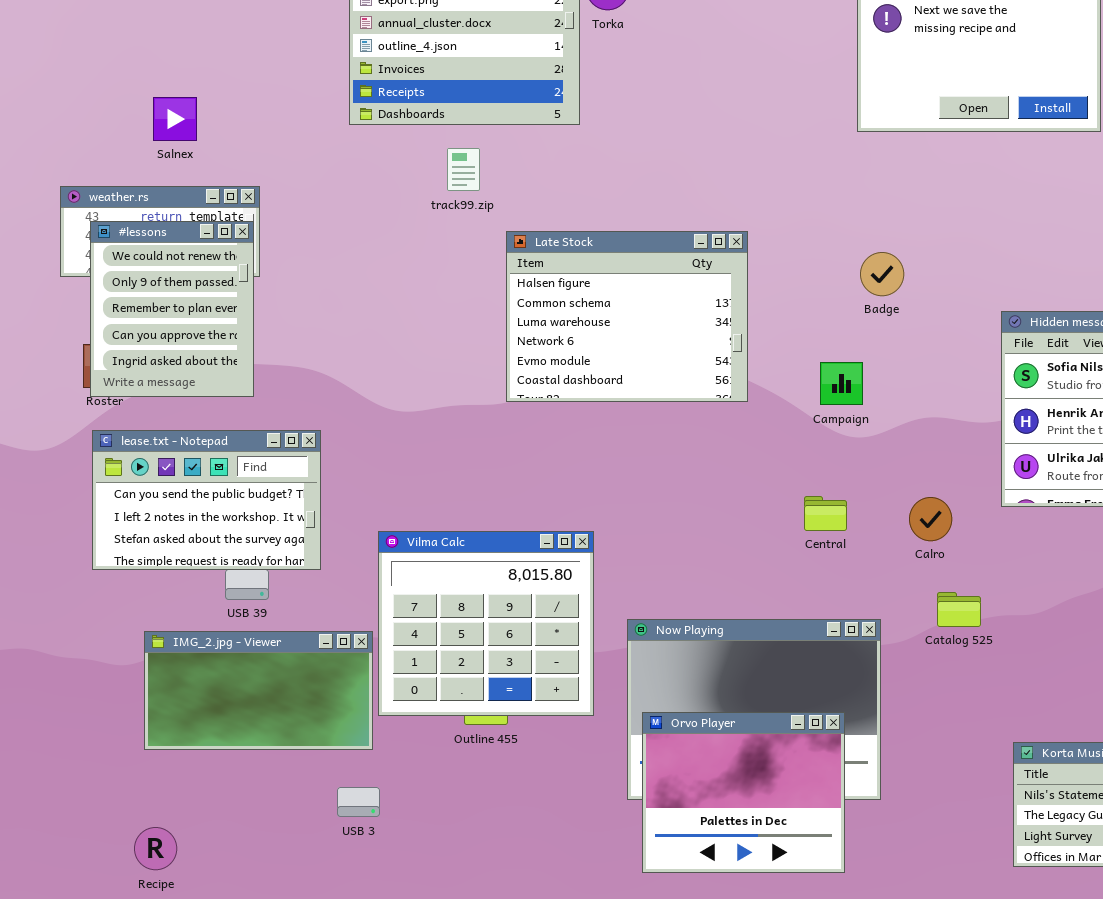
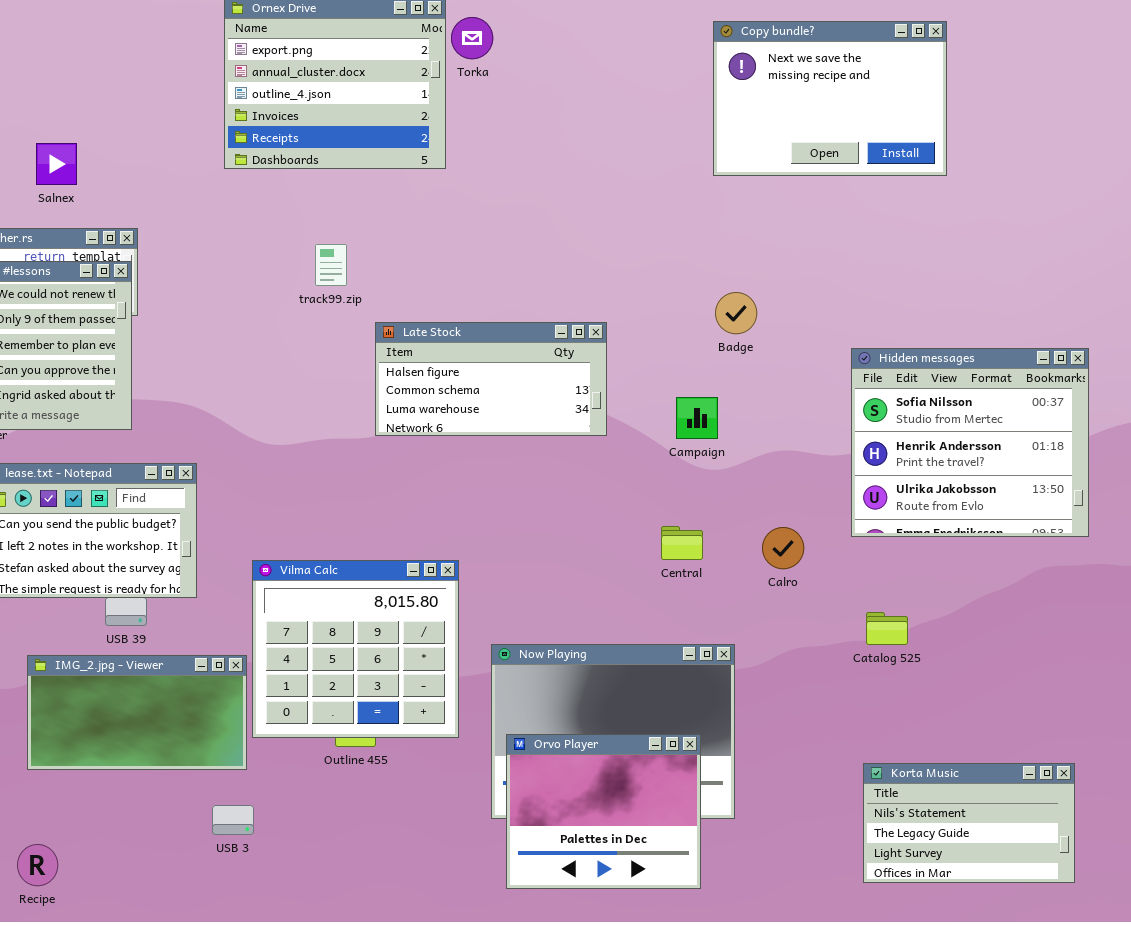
track99.zip: [447,148,480,191] -> [315,244,347,286], moved
Late Stock: [506,231,748,402] -> [375,322,607,436], resized
Catalog 525: [937,592,981,627] -> [866,612,908,645], moved

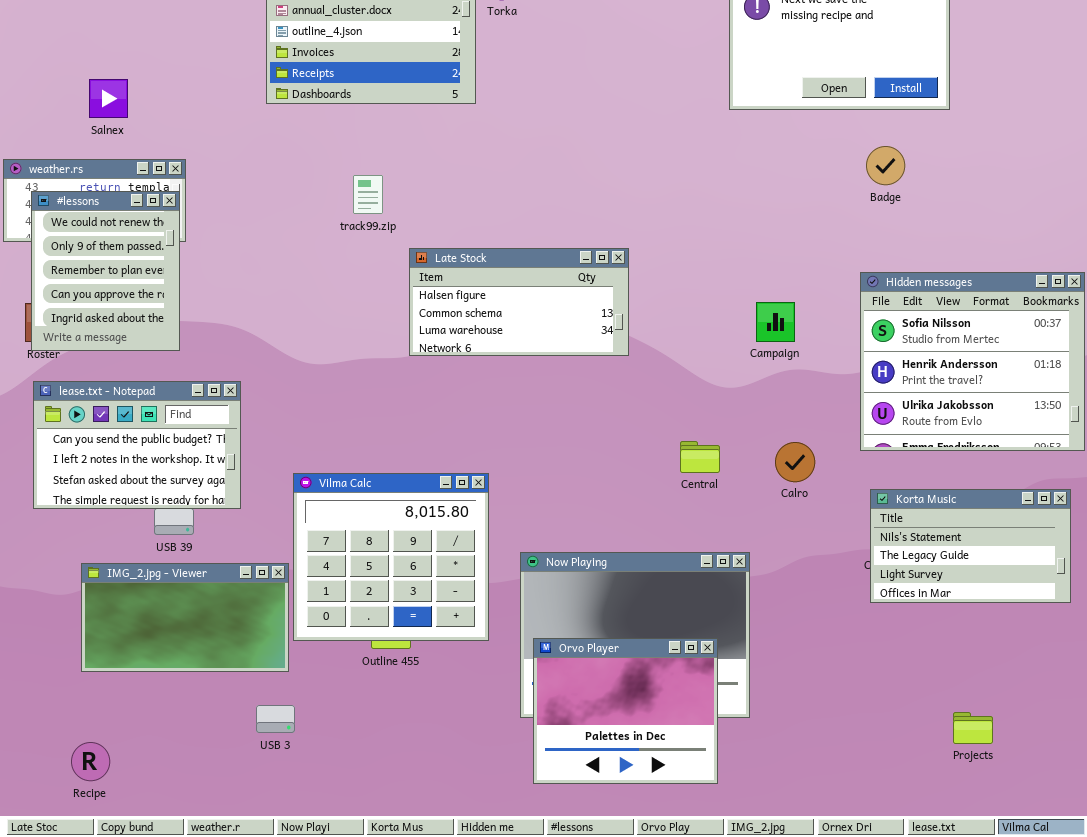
Badge: [715,292,757,334] -> [866,146,905,185], moved
Campaign: [676,397,718,439] -> [756,302,795,342], moved
Korta Music: [863,763,1075,883] -> [870,489,1071,603], moved

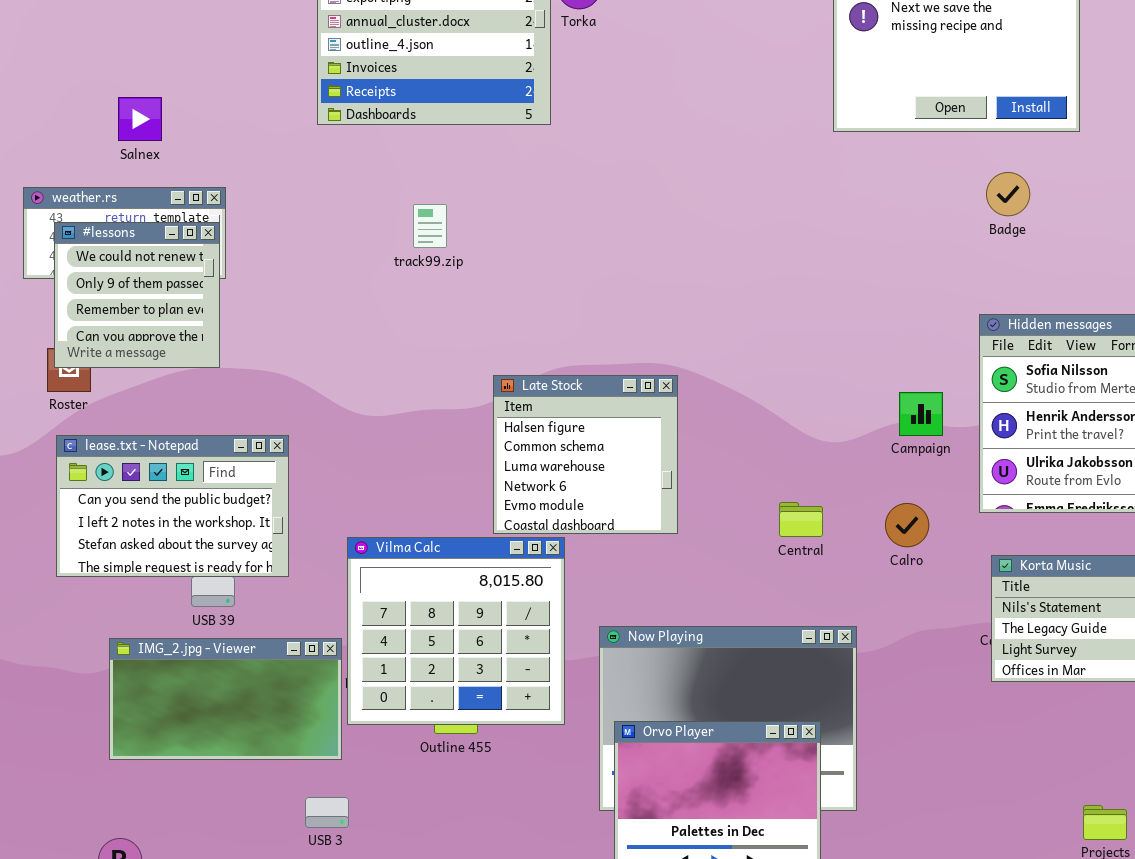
#lessons: [31,191,180,351] -> [54,222,220,368], resized
Late Stock: [409,248,629,356] -> [493,375,678,534], moved, resized
Campaign: [756,302,795,342] -> [899,392,943,436], moved

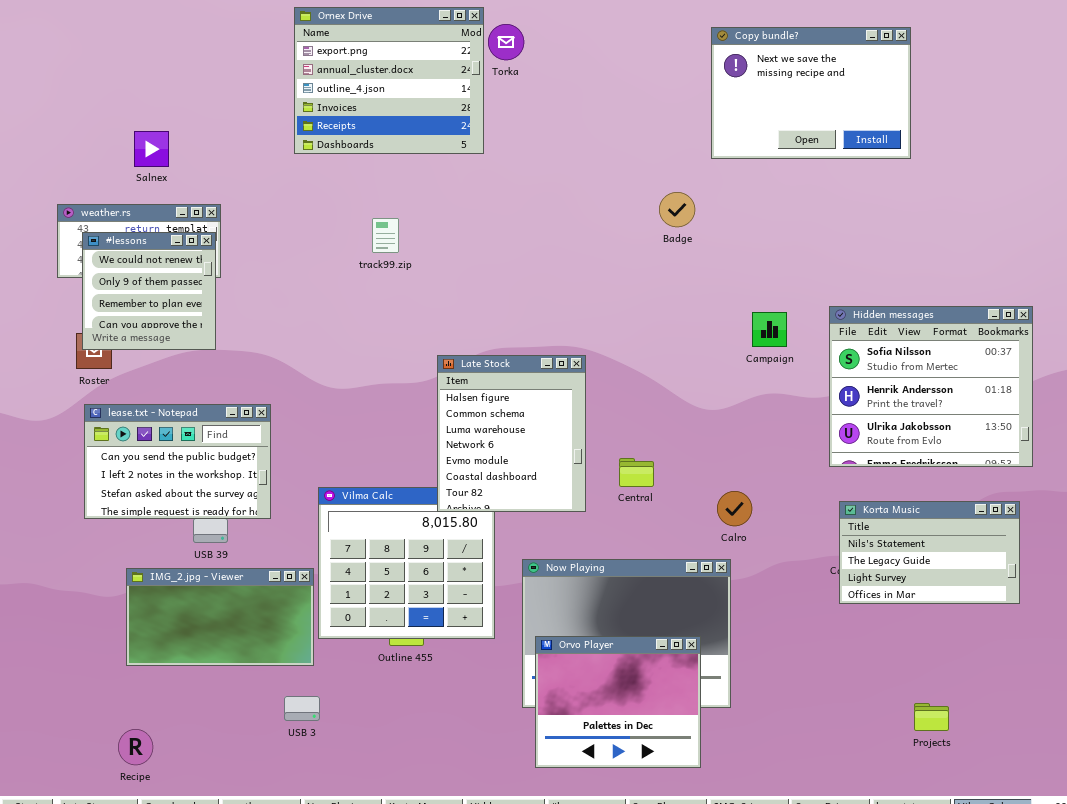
Badge: [986,172,1030,216] -> [659,192,695,227], moved
Late Stock: [493,375,678,534] -> [437,355,586,512], resized
Campaign: [899,392,943,436] -> [752,312,787,347], moved
Central: [779,502,823,537] -> [619,458,654,487], moved
Calro: [885,503,929,547] -> [717,491,752,526], moved

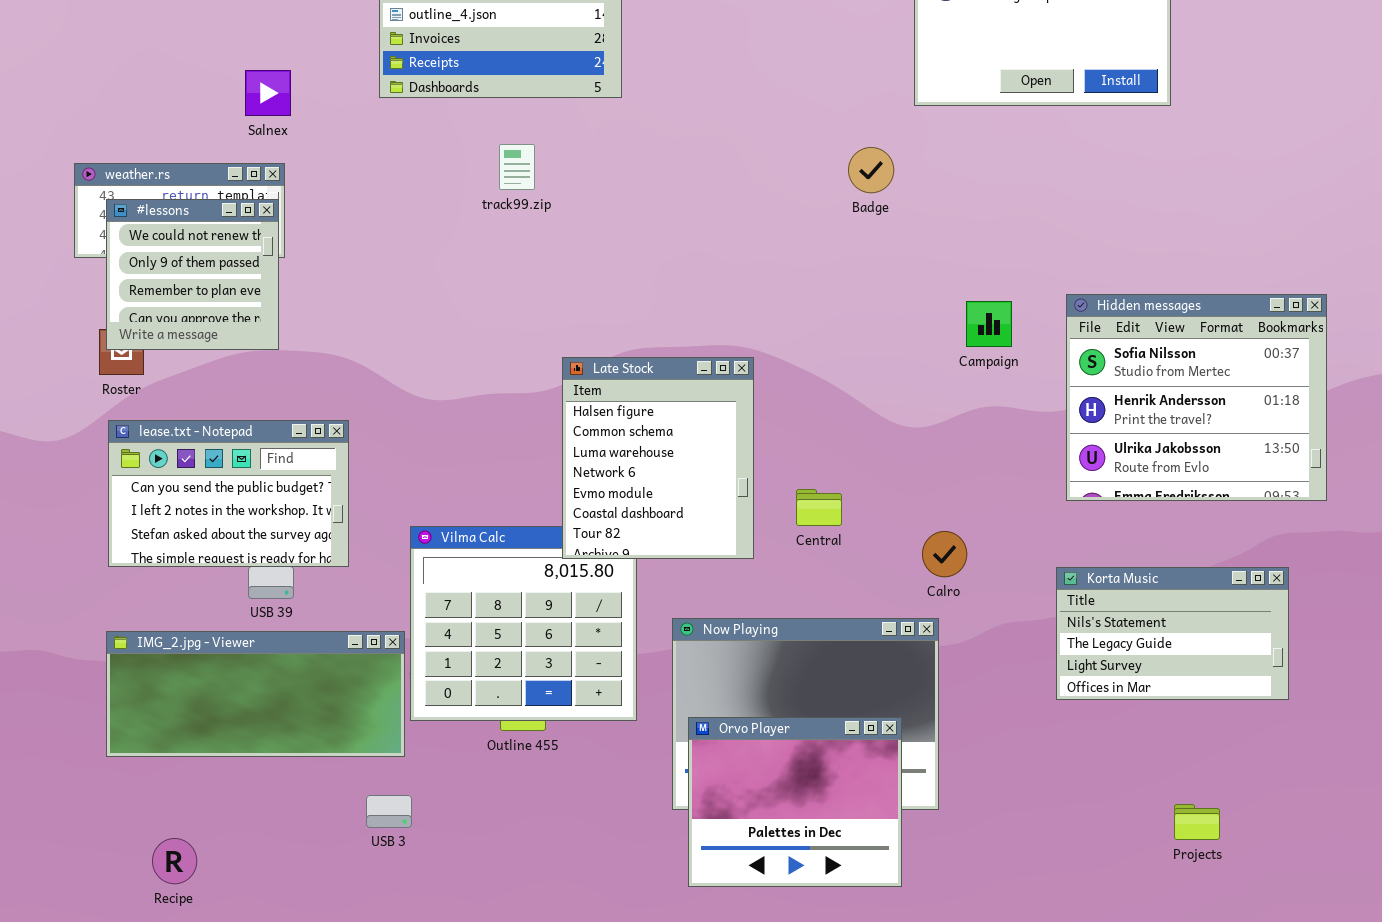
Salnex: [134,131,169,167] -> [245,70,291,116], moved
track99.zip: [372,218,399,253] -> [499,144,535,190], moved
Korta Music: [839,501,1020,604] -> [1056,567,1289,700], moved
IMG_2.jpg - Viewer: [126,568,314,666] -> [106,631,405,757], resized

